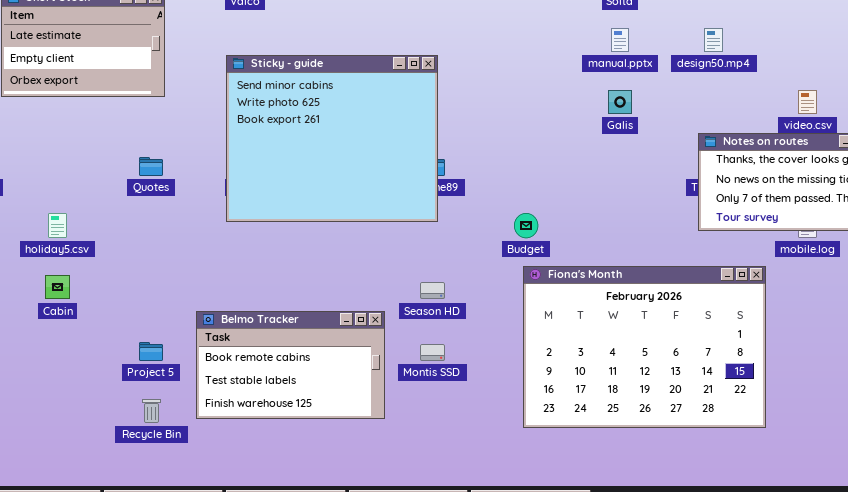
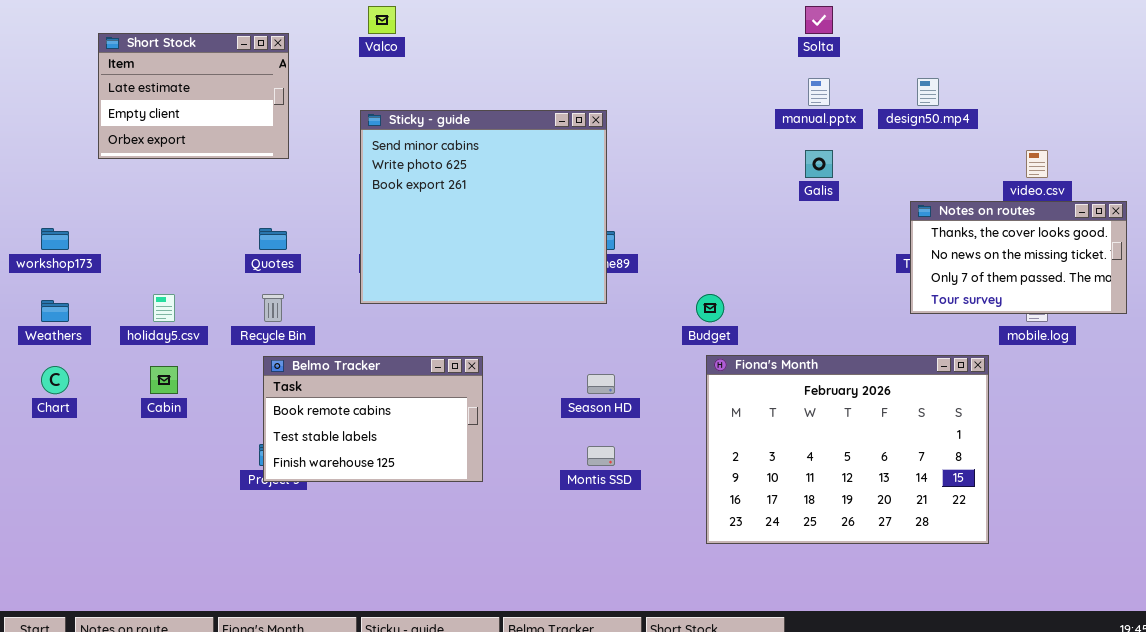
Belmo Tracker: [196,311,385,419] -> [263,356,483,482], moved
Recycle Bin: [142,399,161,423] -> [262,294,284,322], moved

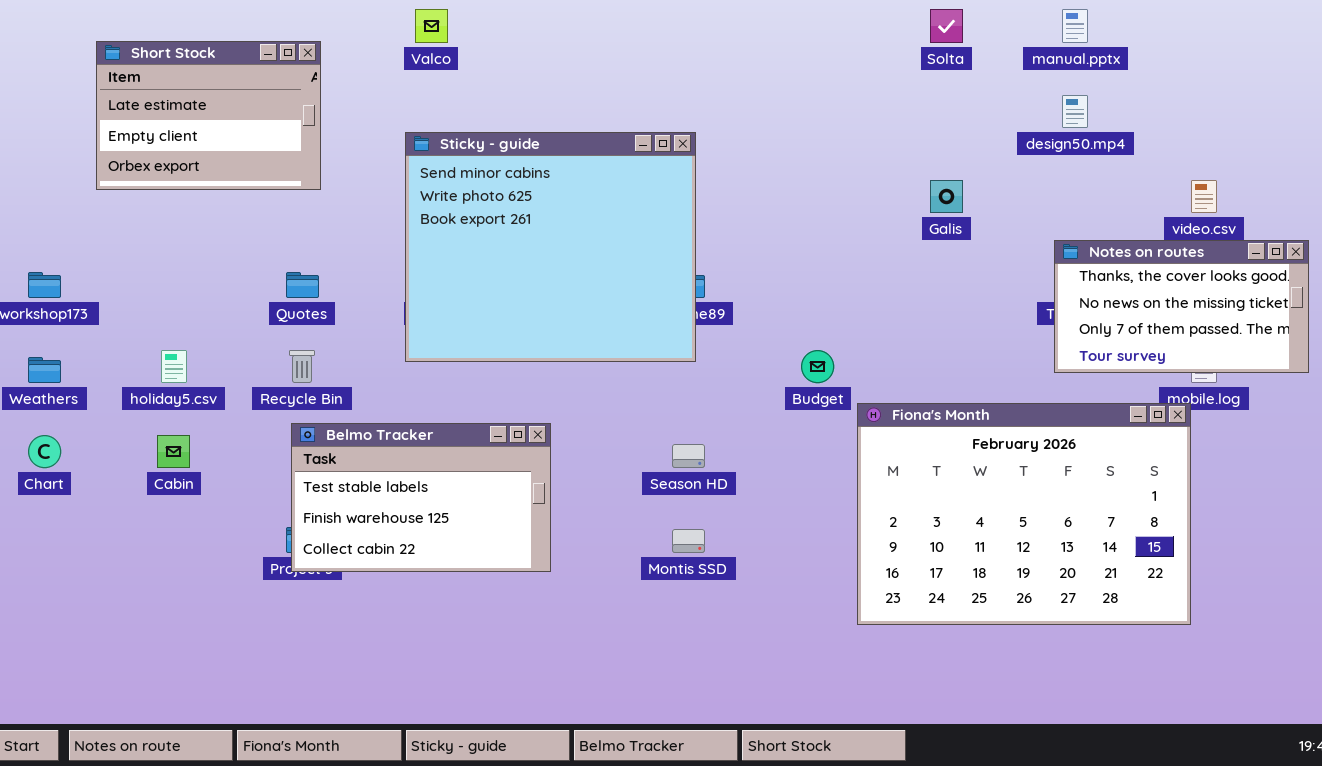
manual.pptx: [808,78,830,106] -> [1062,9,1088,43], moved
Fiona's Month: [706,355,989,544] -> [857,403,1191,625], moved
Belmo Tracker: [263,356,483,482] -> [291,423,551,572], scrolled down 1 row

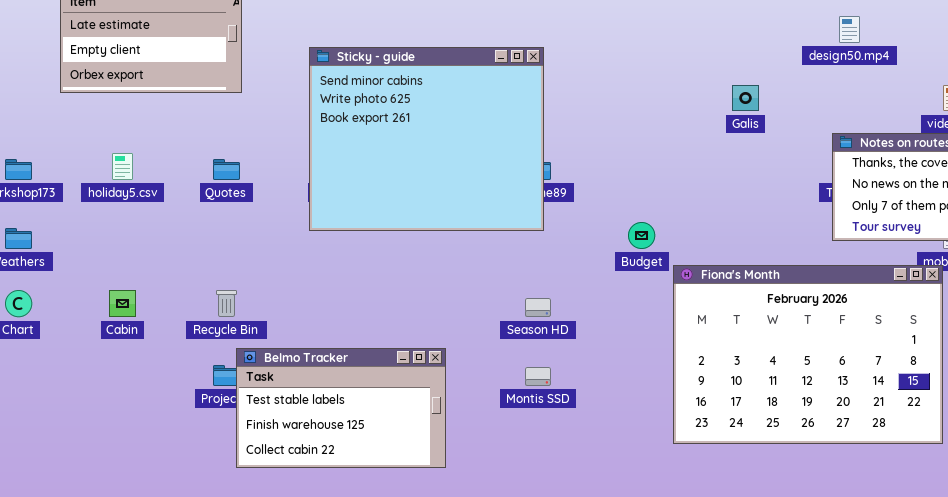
holiday5.csv: [161,350,187,383] -> [112,153,133,180], moved
Recycle Bin: [289,350,315,383] -> [216,290,237,317], moved
Belmo Tracker: [291,423,551,572] -> [236,348,446,468], moved

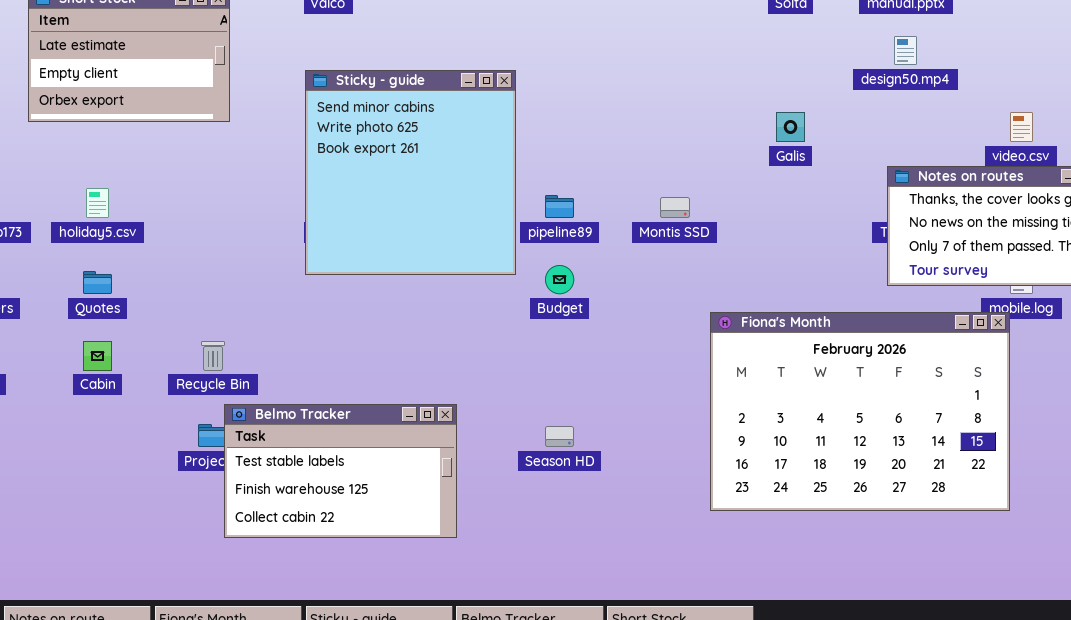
Sticky - guide: [309,47,544,231] -> [305,70,516,275], resized
Quotes: [213,159,240,180] -> [83,271,112,294], moved
Budget: [628,222,655,249] -> [545,265,574,294], moved
Season HD: [525,298,551,317] -> [545,426,574,447], moved
Montis SSD: [525,367,551,386] -> [660,197,690,218], moved

